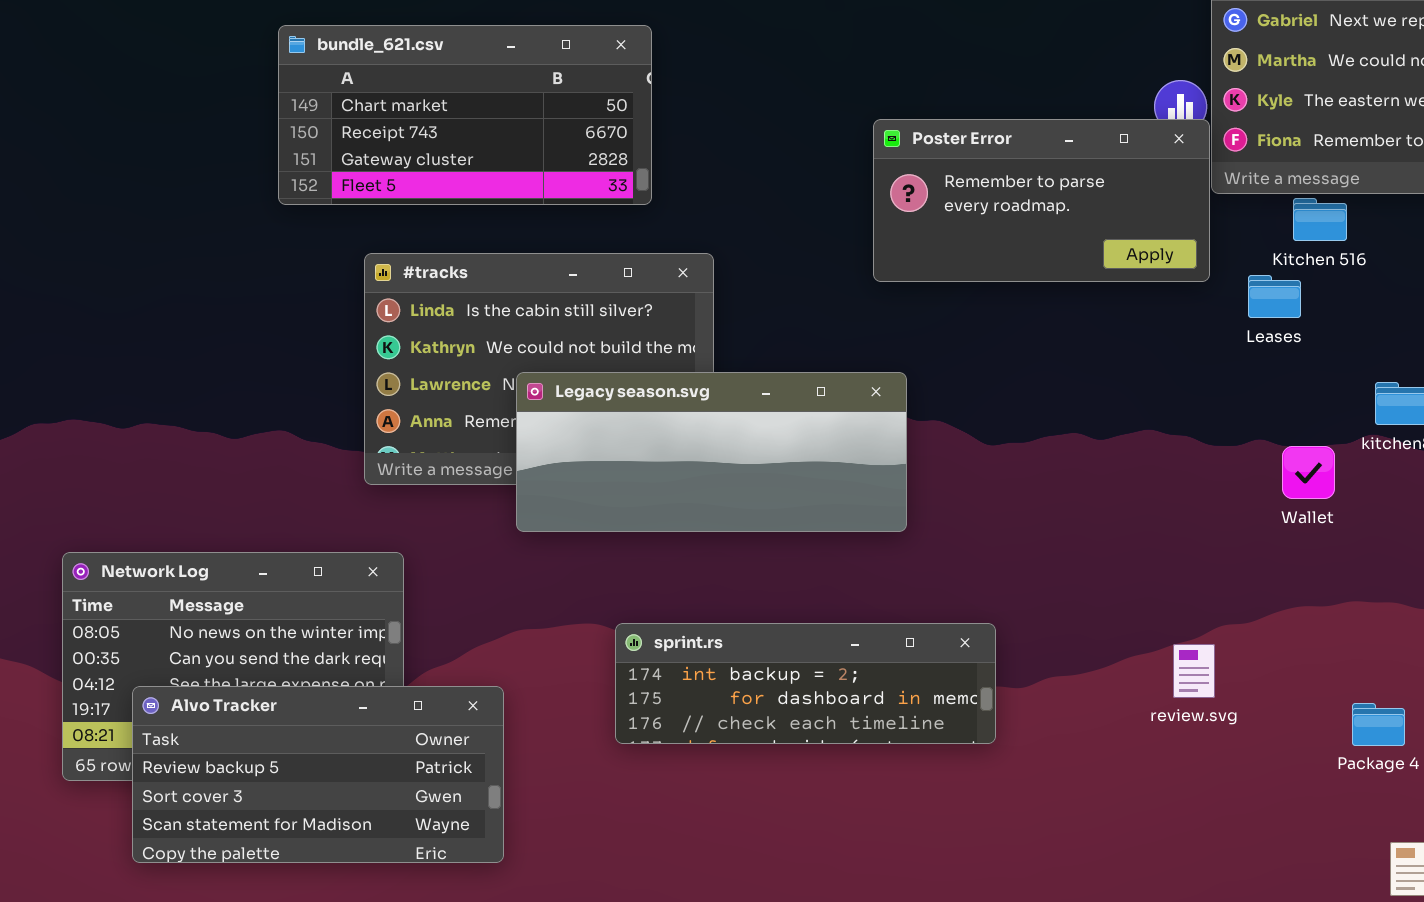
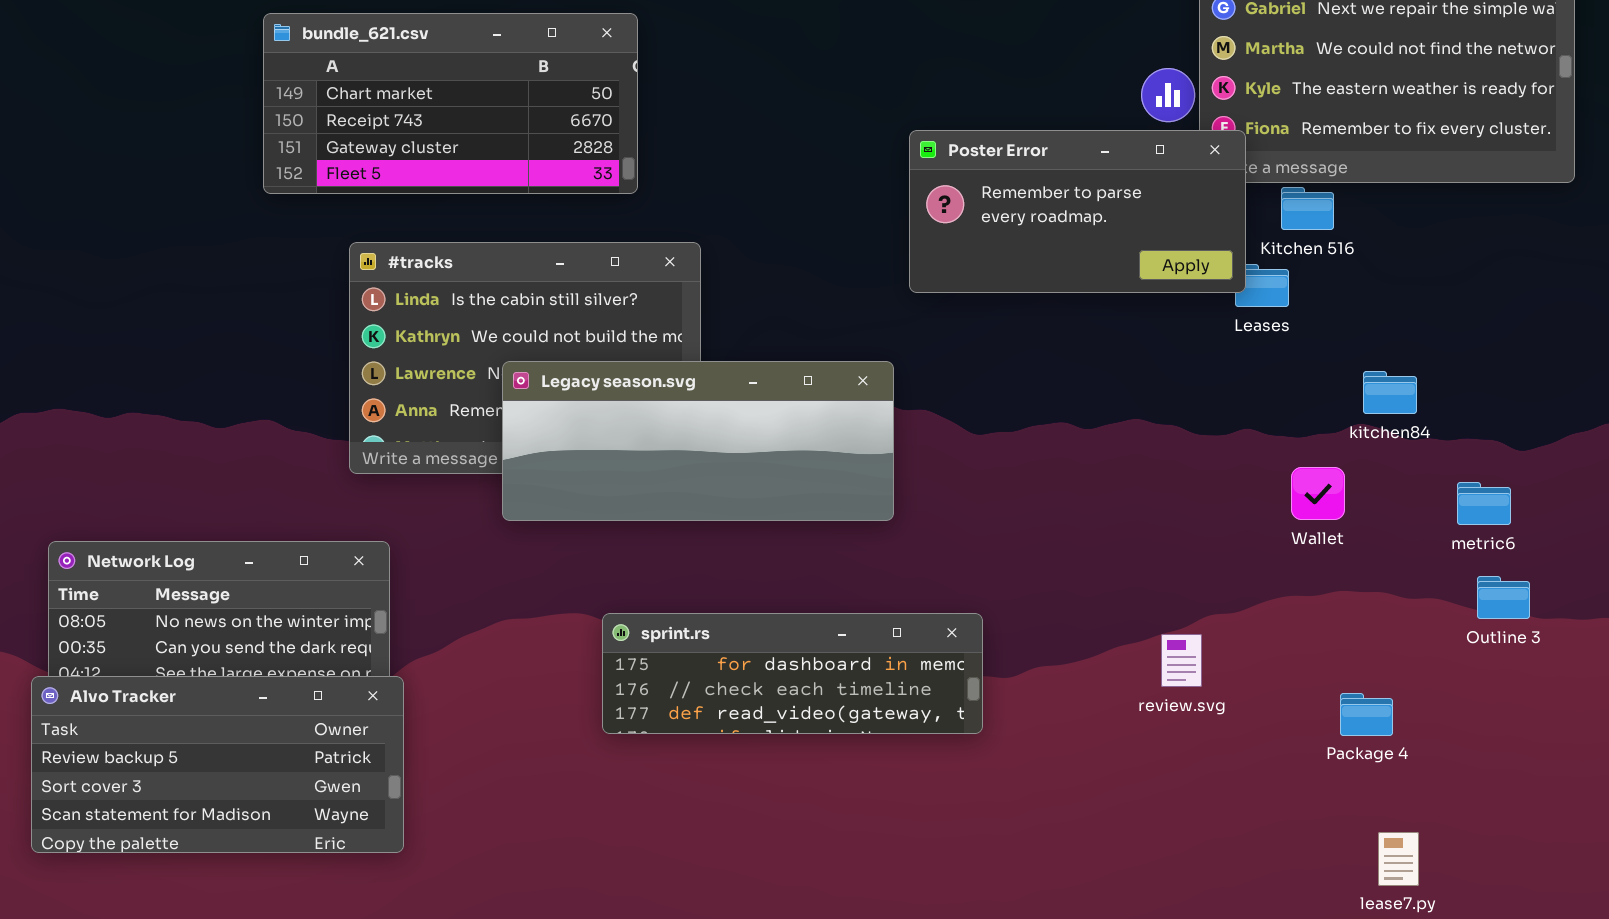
Poster Error: [873,119,1210,282] -> [909,130,1246,293], moved
Wallet: [1282,446,1335,499] -> [1291,467,1345,520], moved
sprint.rs: [615,623,996,744] -> [602,613,983,734], scrolled down 1 row
Alvo Tracker: [132,686,504,863] -> [31,676,404,853], moved

